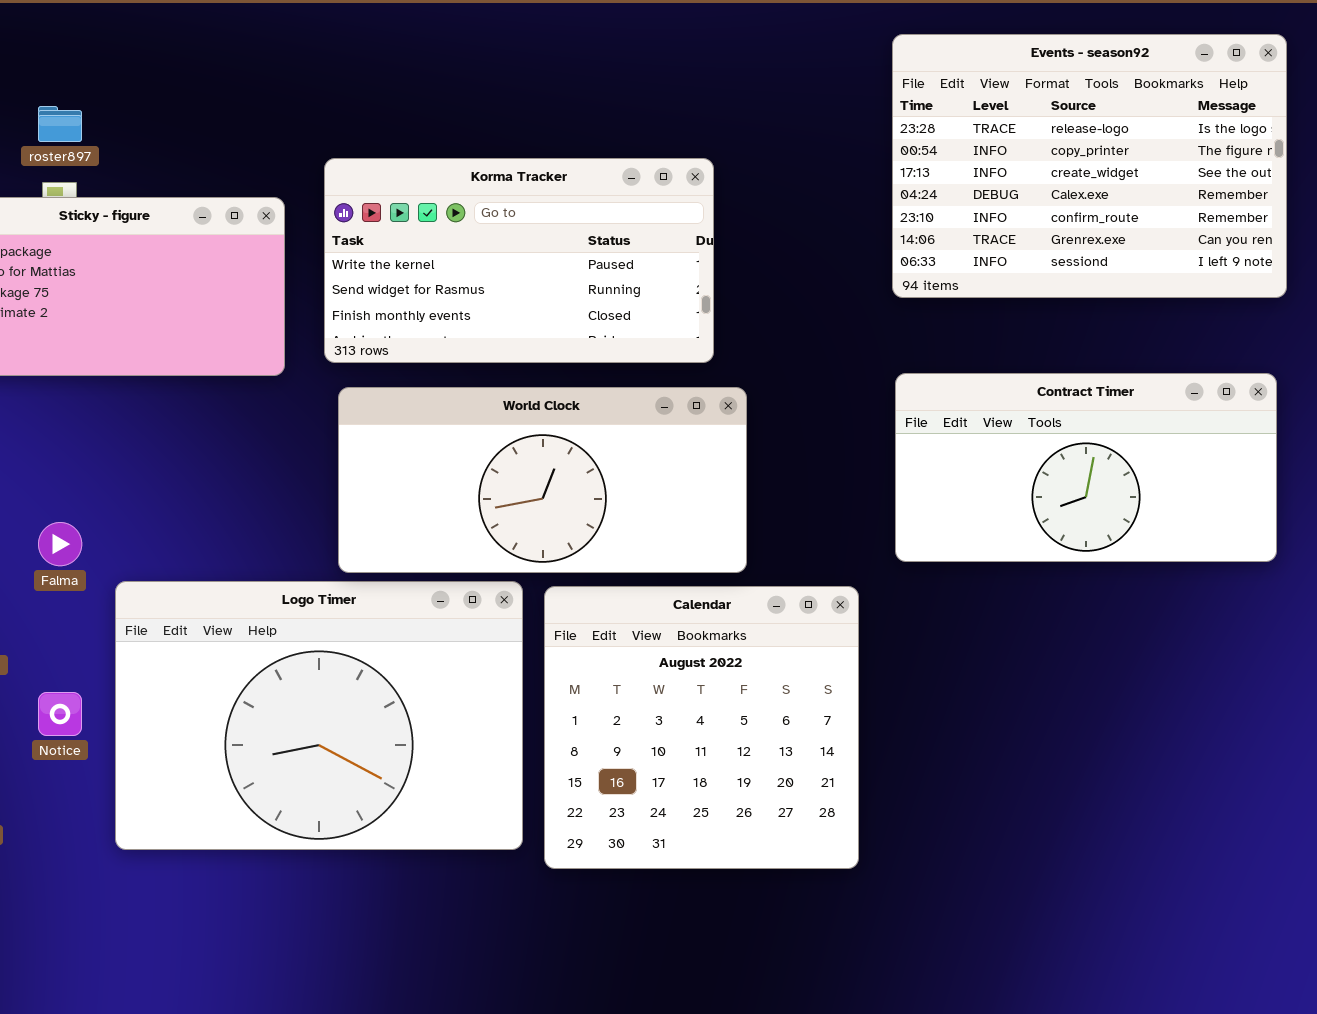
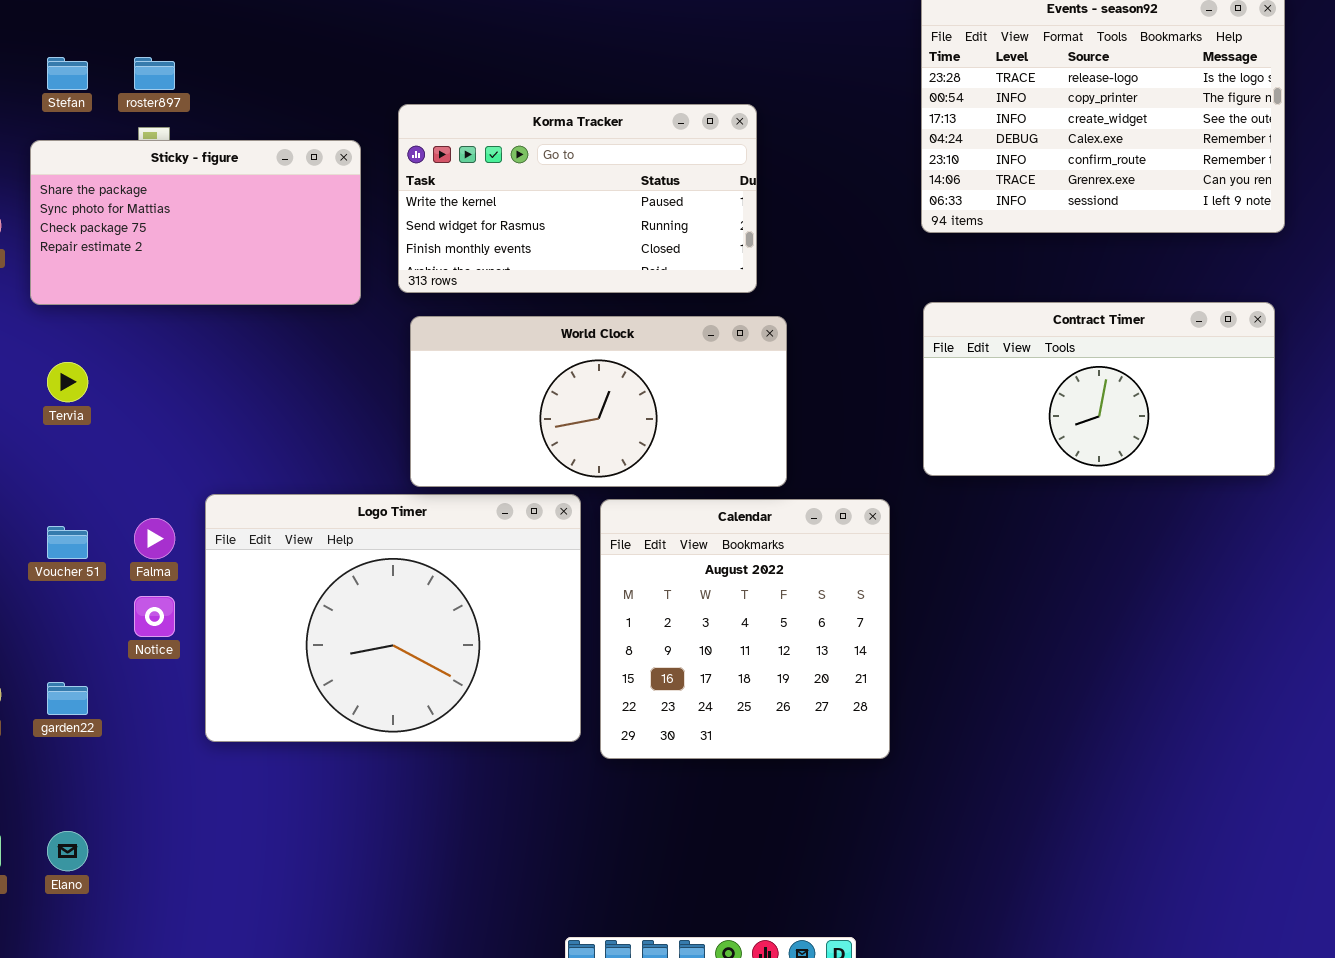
Falma: [38,522,82,566] -> [134,518,175,559], moved

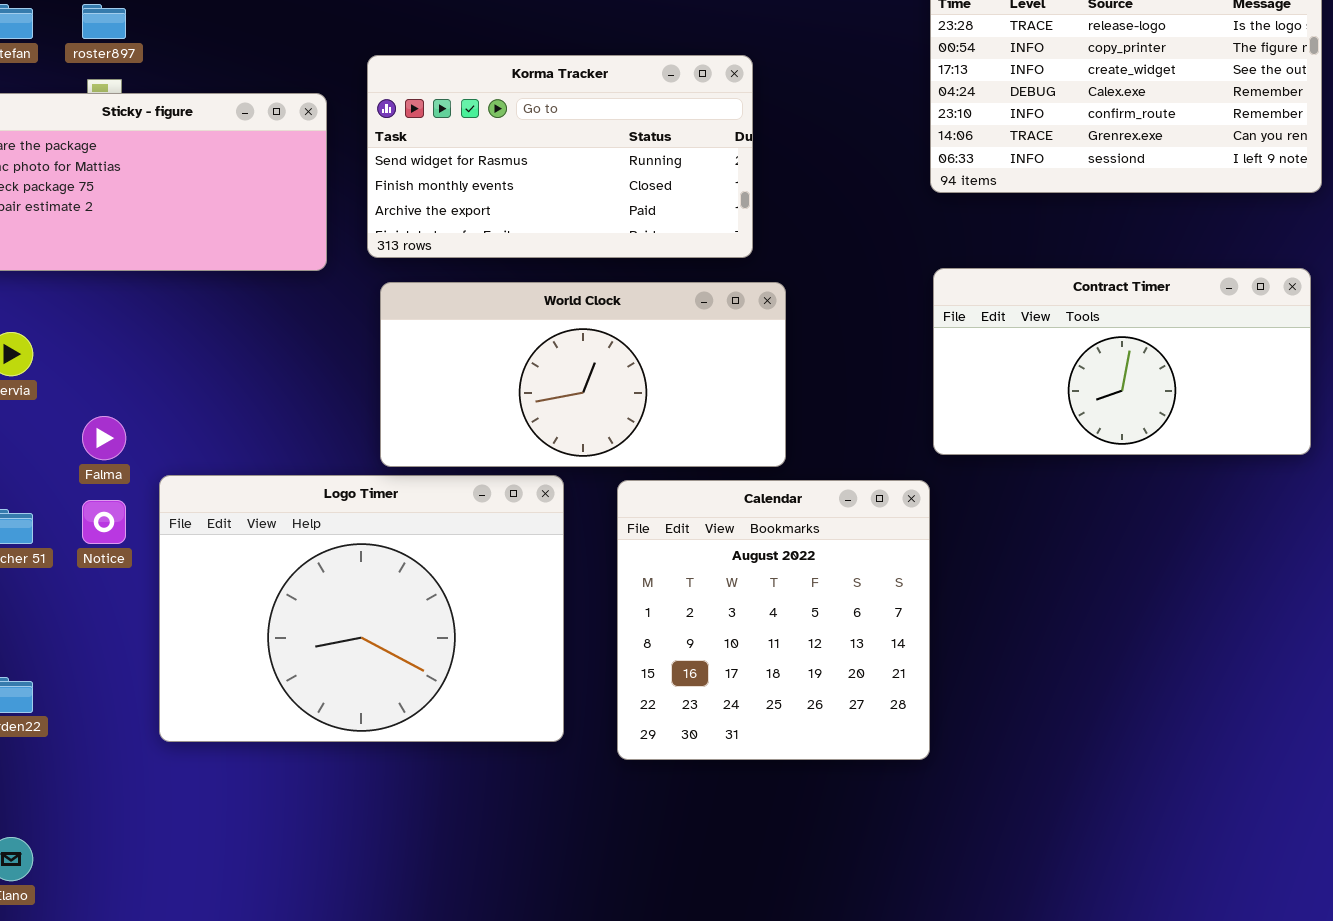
Korma Tracker: [398,104,757,293] -> [367,55,753,258], scrolled down 1 row
Calendar: [600,499,890,759] -> [617,480,930,760], moved
Falma: [134,518,175,559] -> [82,416,126,460], moved
Notice: [134,596,175,637] -> [82,500,126,544], moved

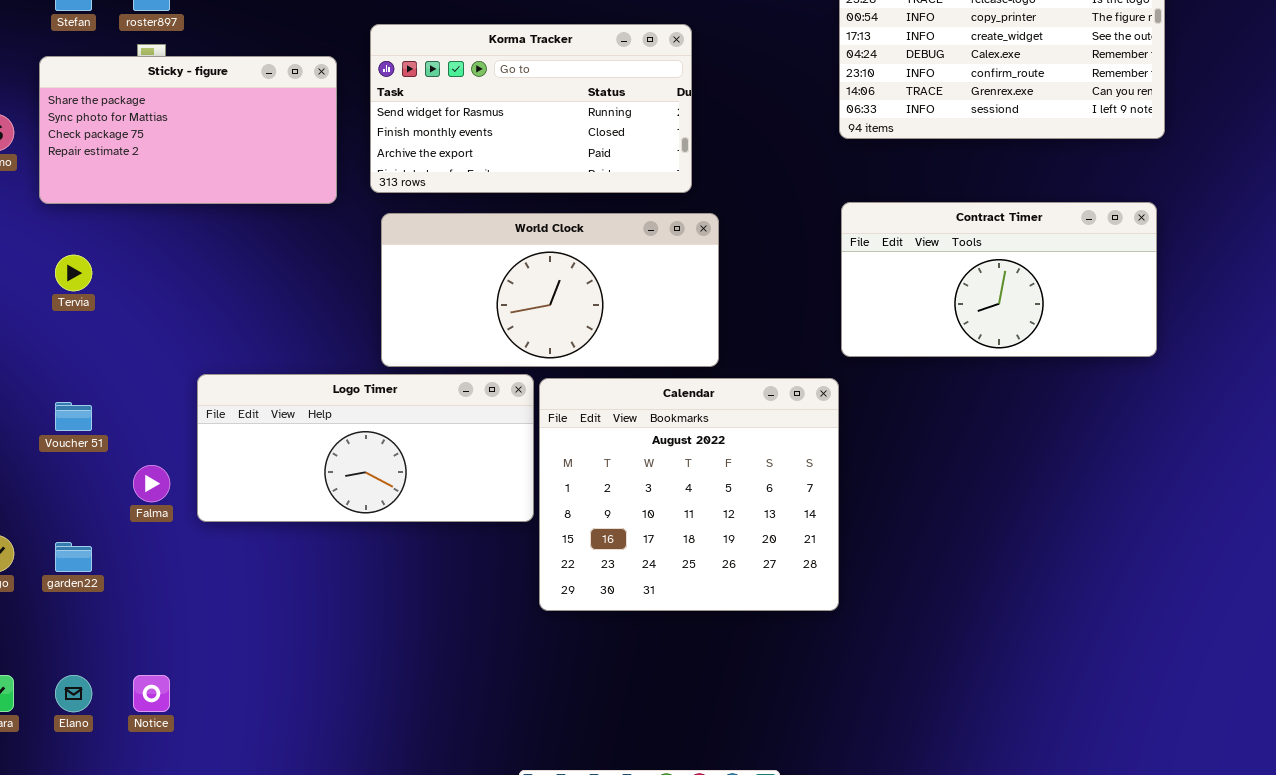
Falma: [82,416,126,460] -> [133,465,170,502], moved
Logo Timer: [159,475,564,742] -> [197,374,534,522], resized
Calendar: [617,480,930,760] -> [539,378,839,611], resized
Notice: [82,500,126,544] -> [133,675,170,712], moved

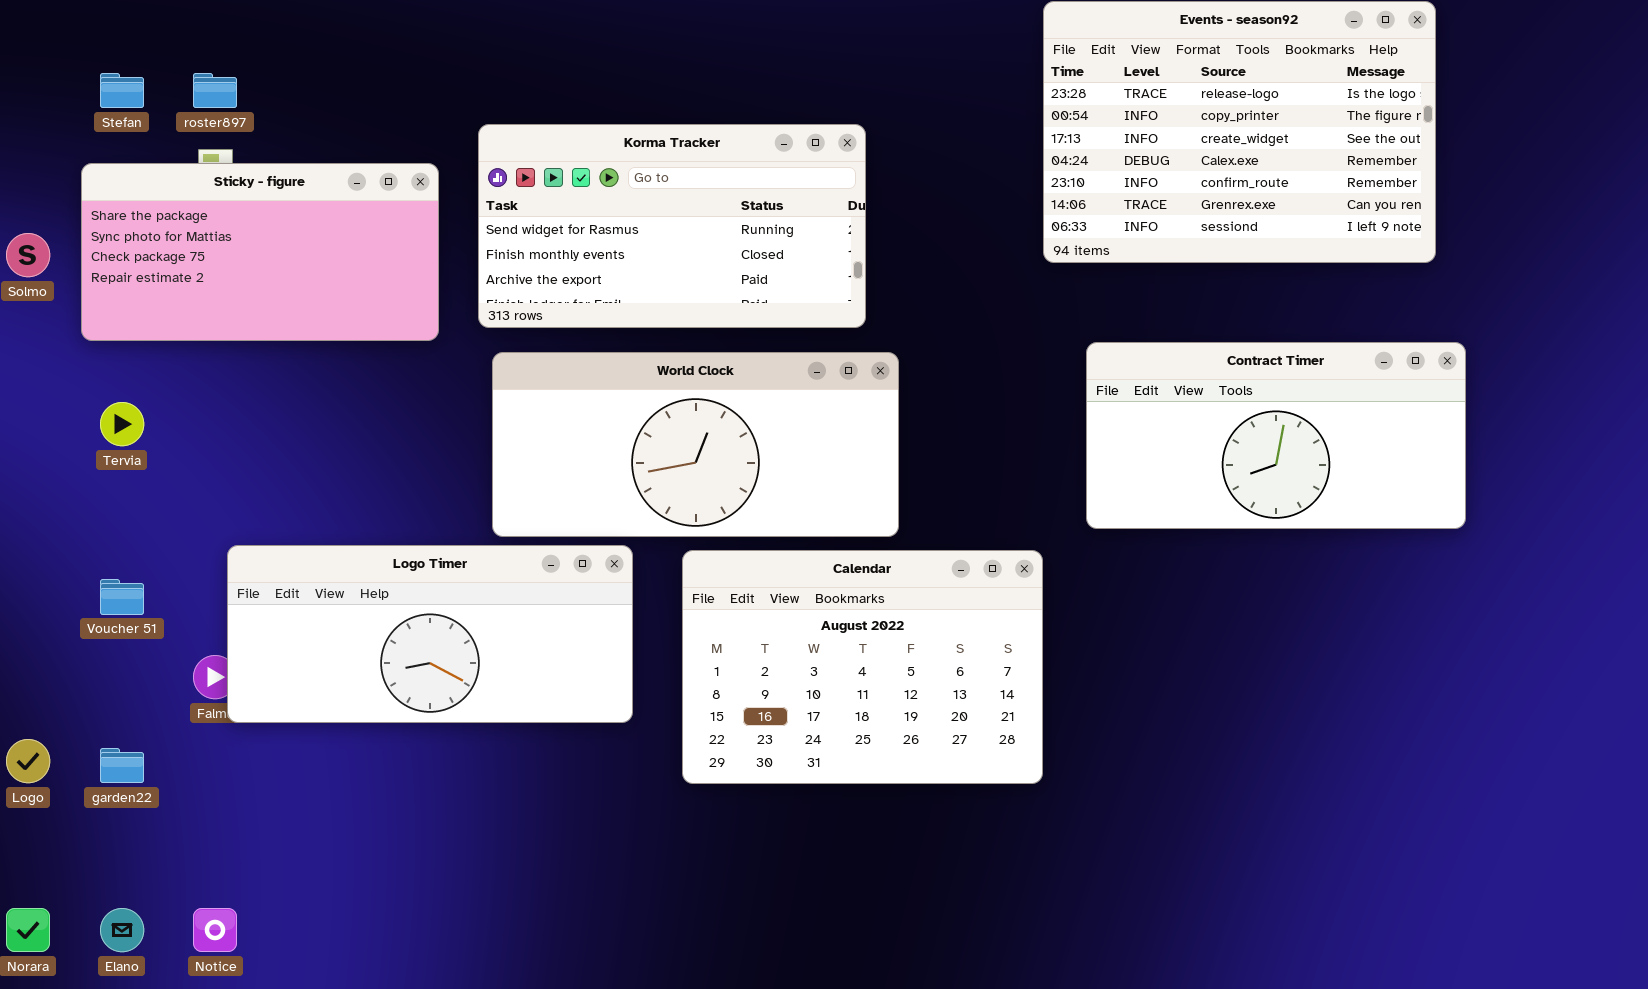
Contract Timer: [841,202,1157,357] -> [1086,342,1466,529], moved
Logo Timer: [197,374,534,522] -> [227,545,633,723], moved
Calendar: [539,378,839,611] -> [682,550,1043,784], resized

